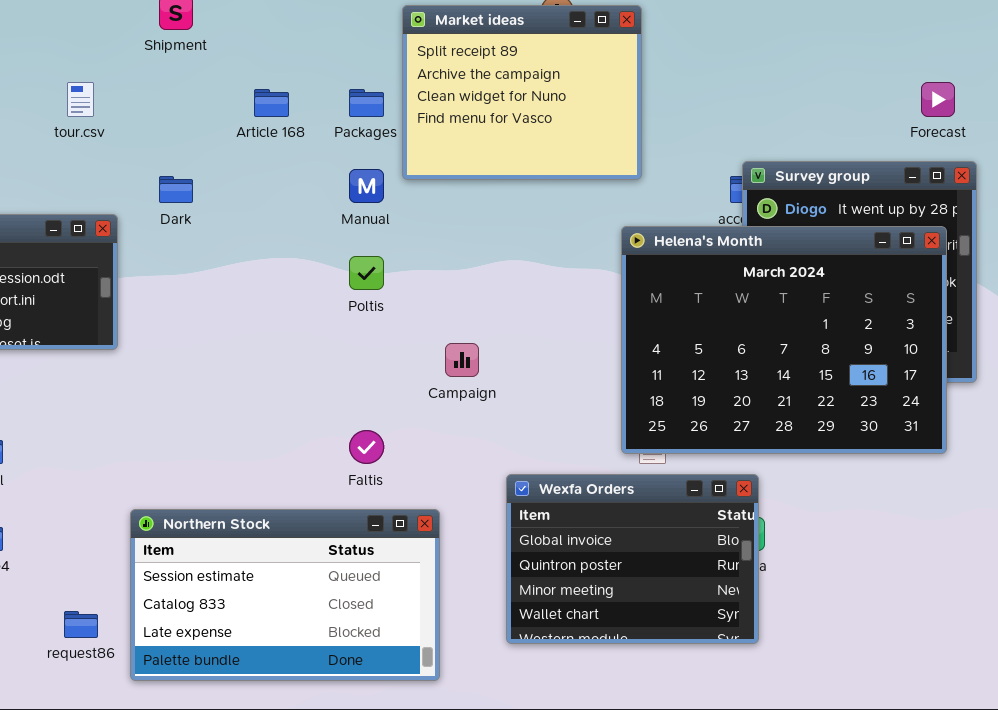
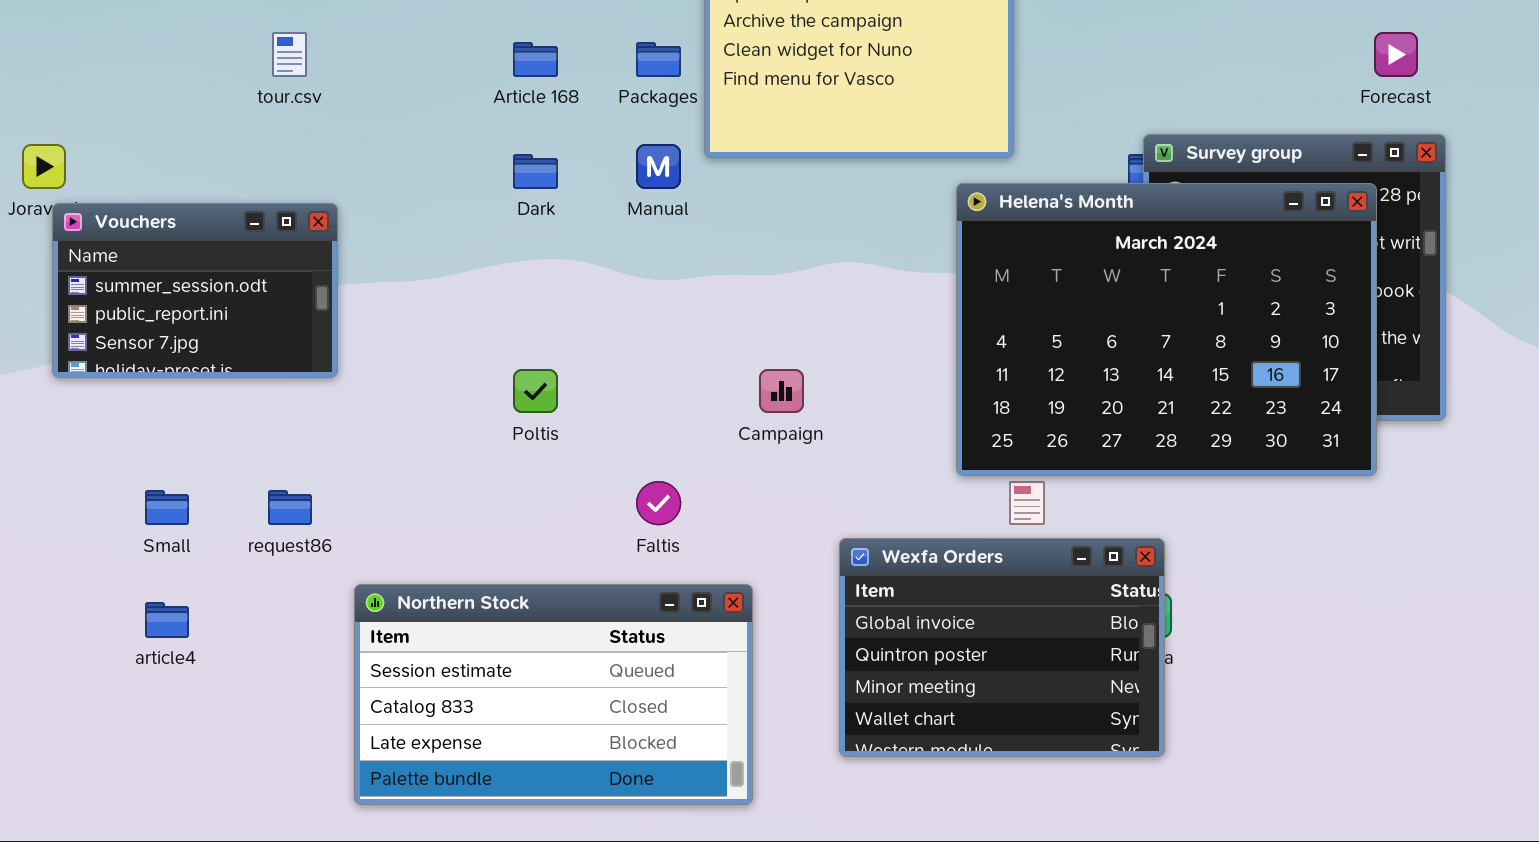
Dark: [159,176,193,203] -> [513,154,558,189], moved
Helena's Month: [621,226,947,454] -> [956,183,1377,476], moved
Poltis: [349,256,384,290] -> [513,369,558,413], moved
request86: [64,611,98,638] -> [268,490,312,525], moved

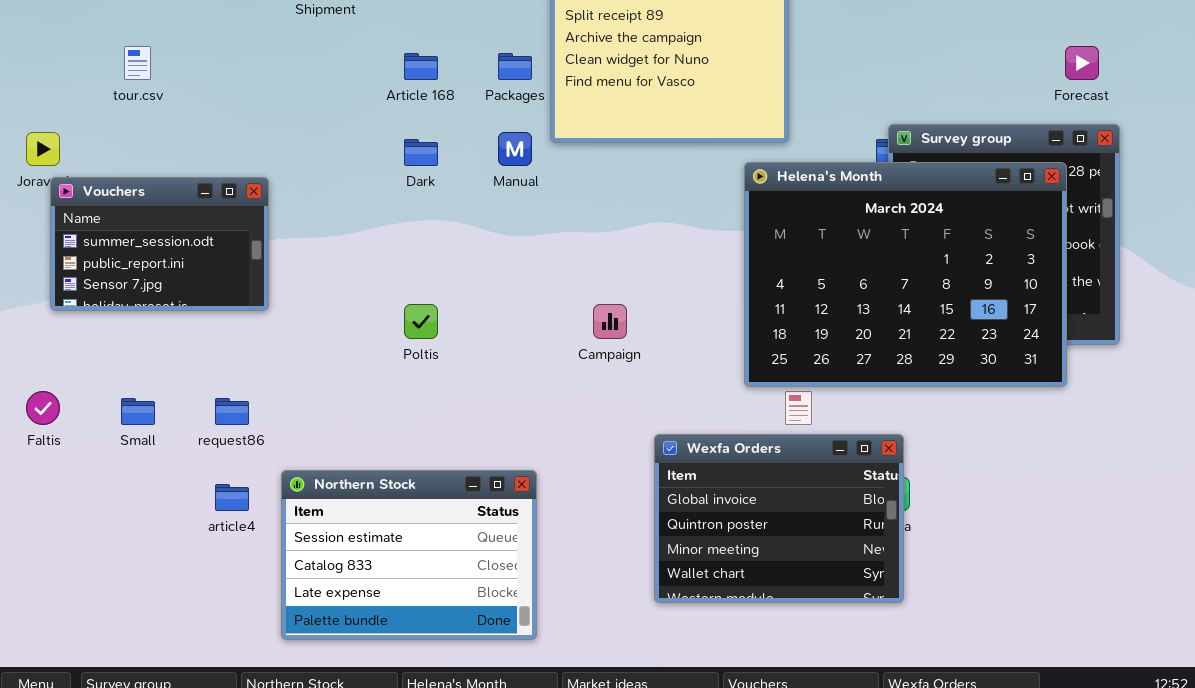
tour.csv: [272,32,307,77] -> [124,46,151,80], moved
Faltis: [636,481,681,525] -> [26,391,60,425], moved
Northern Stock: [354,584,753,805] -> [281,470,537,640], resized
article4: [145,602,189,638] -> [215,484,249,511], moved

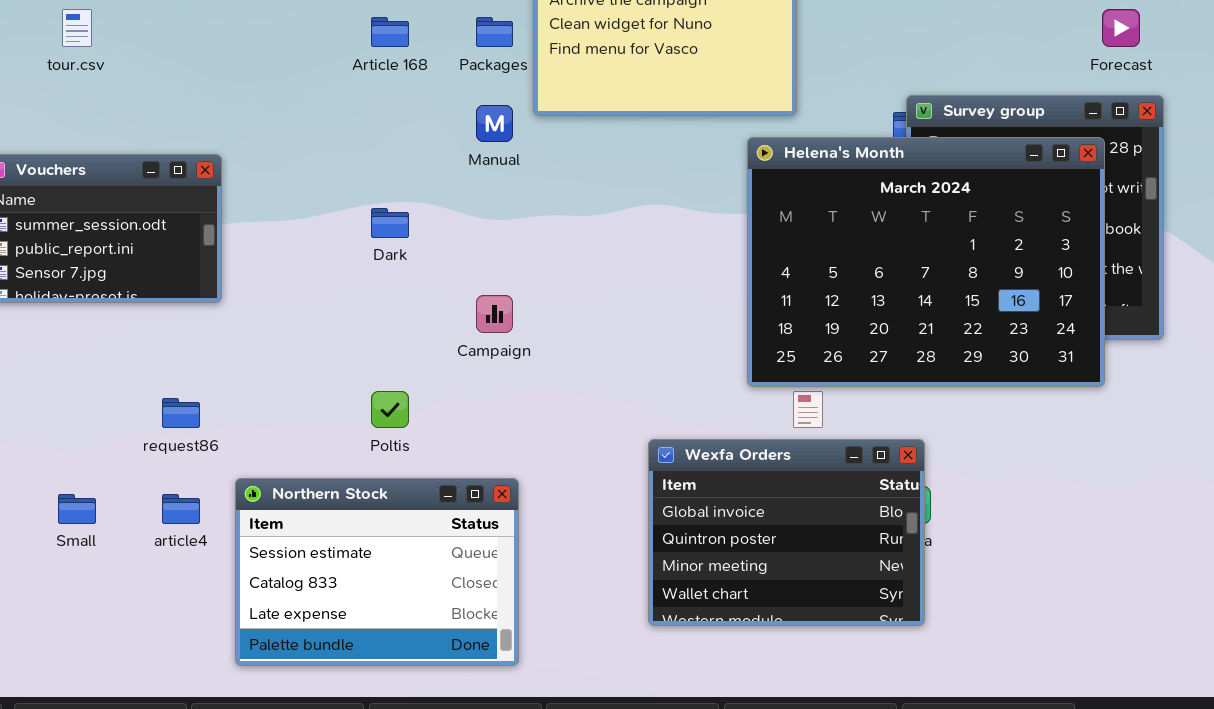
Dark: [404,139,438,166] -> [371,208,409,238], moved
Poltis: [404,304,438,339] -> [371,391,409,428], moved
Campaign: [593,304,627,339] -> [476,295,513,333], moved
Small: [121,398,155,425] -> [58,494,96,524], moved

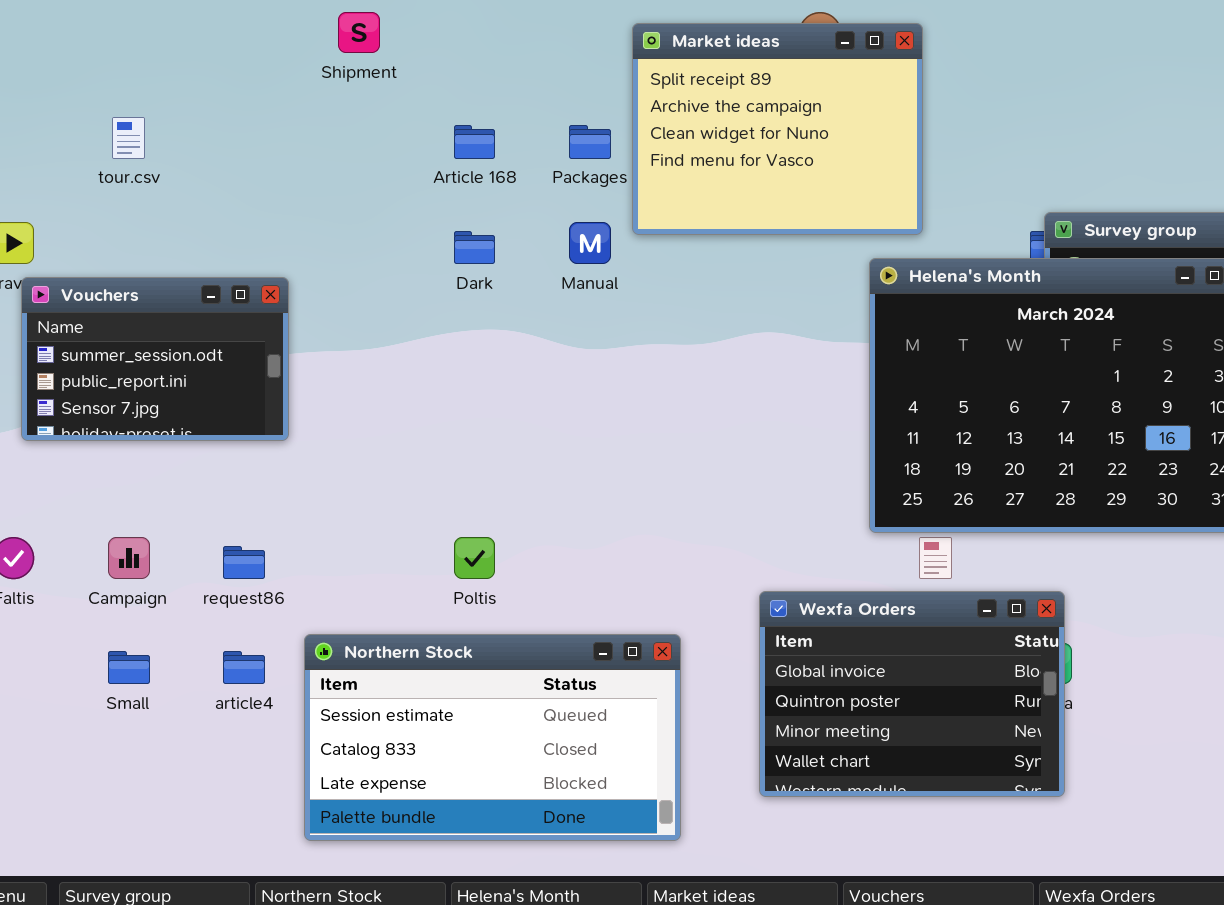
Dark: [371,208,409,238] -> [454,231,495,264], moved
Campaign: [476,295,513,333] -> [108,537,150,579], moved
Northern Stock: [235,478,519,666] -> [304,634,681,841], resized

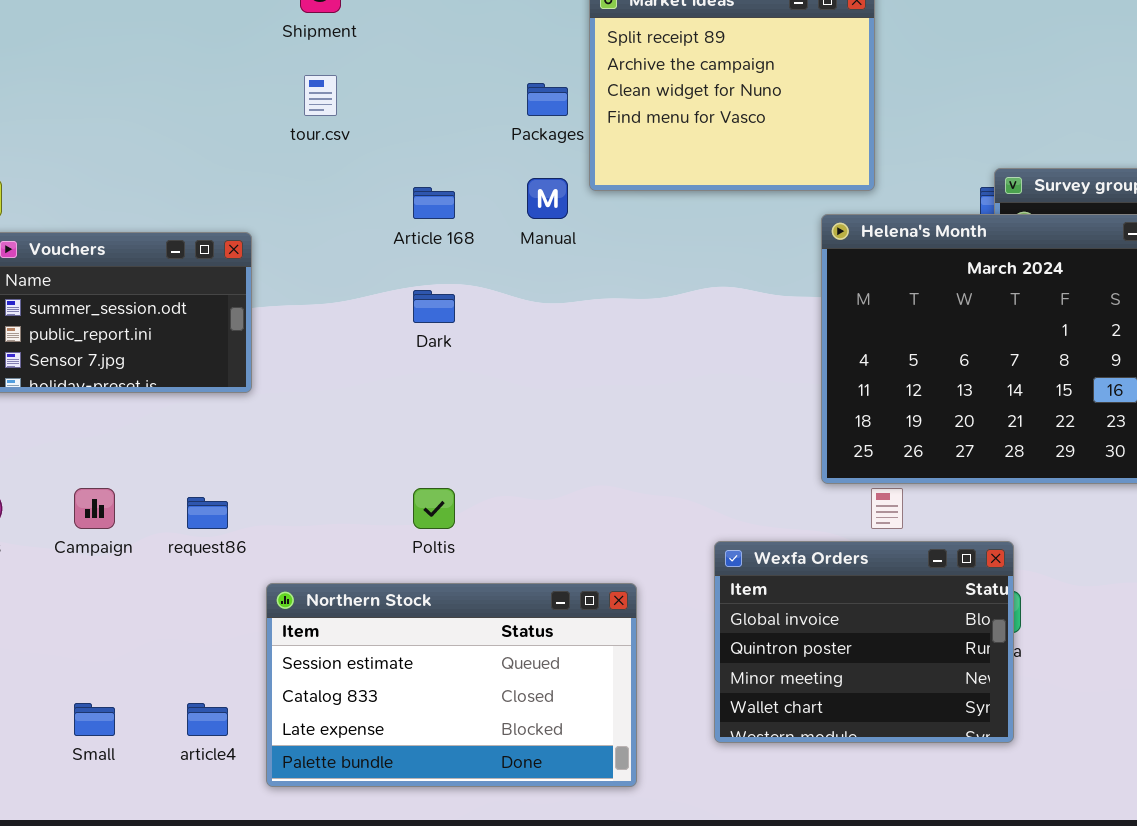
tour.csv: [112,117,145,159] -> [304,75,337,116], moved
Article 168: [454,125,495,159] -> [413,187,455,219], moved
Dark: [454,231,495,264] -> [413,290,455,323], moved
Small: [108,651,150,684] -> [74,703,115,736], moved
article4: [223,651,265,684] -> [187,703,228,736], moved

